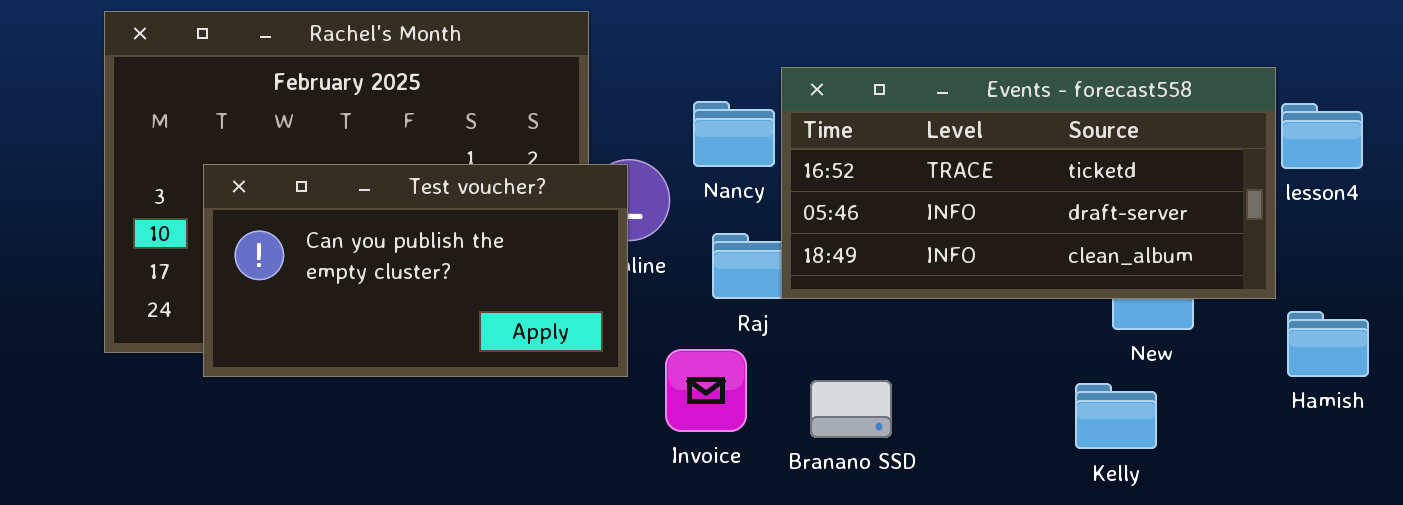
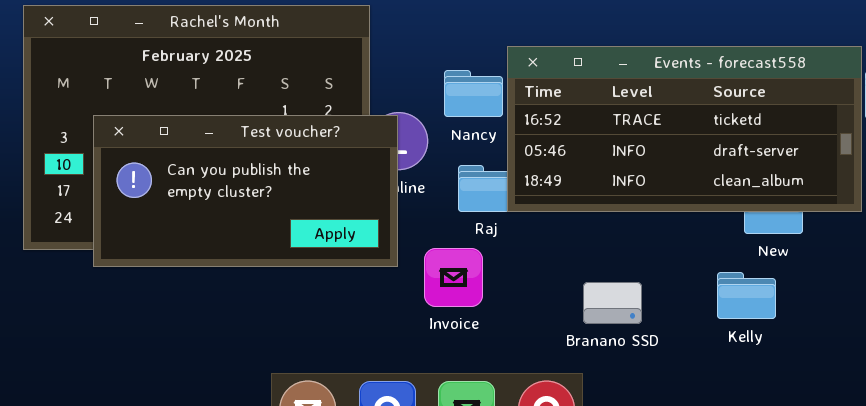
Branano SSD: [810,380,892,438] -> [583,282,642,324], moved

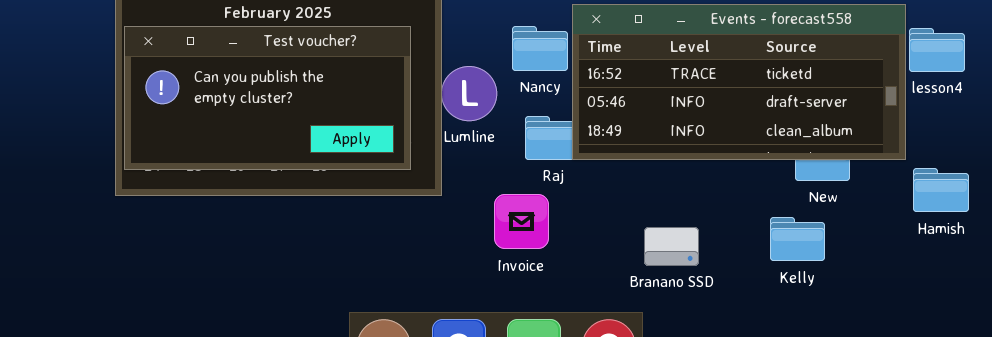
Test voucher?: [93,115,398,267] -> [124,26,411,170], moved

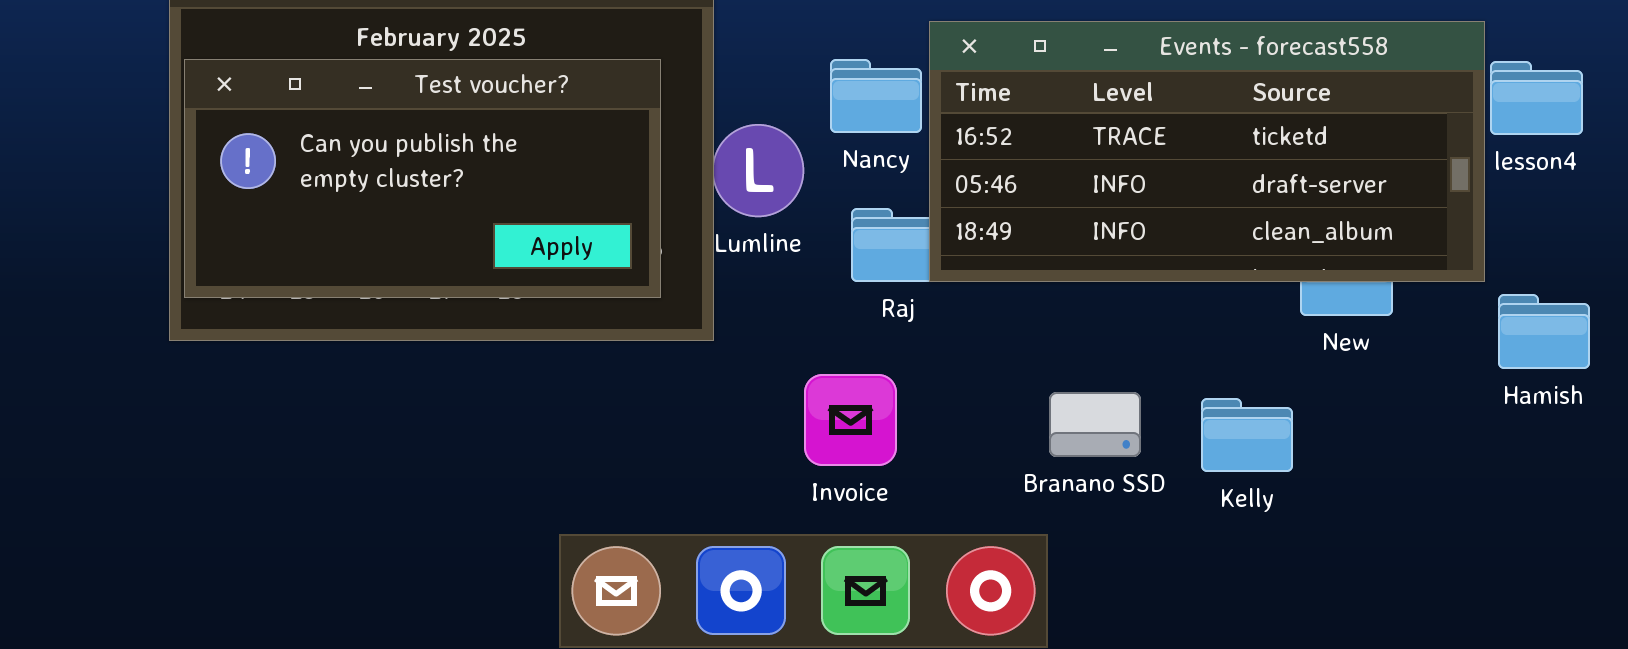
Invoice: [494,194,549,249] -> [804,374,897,466], moved
Kelly: [770,217,825,261] -> [1201,398,1293,472], moved

